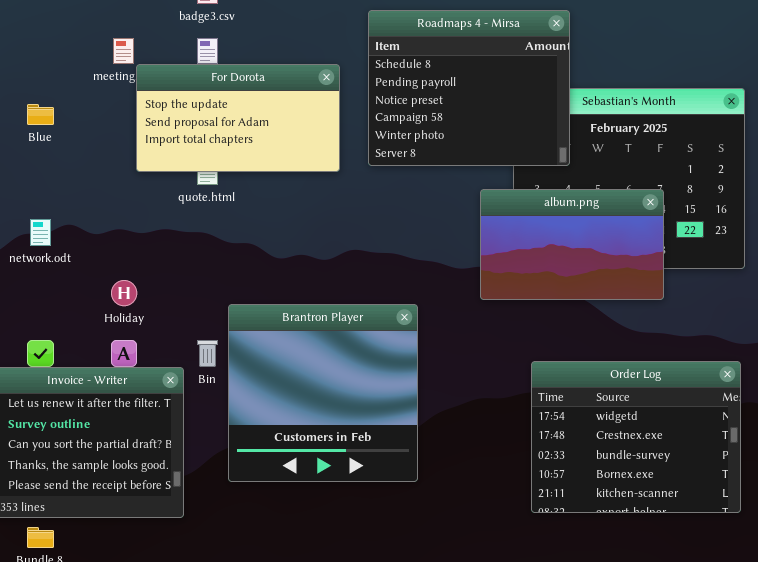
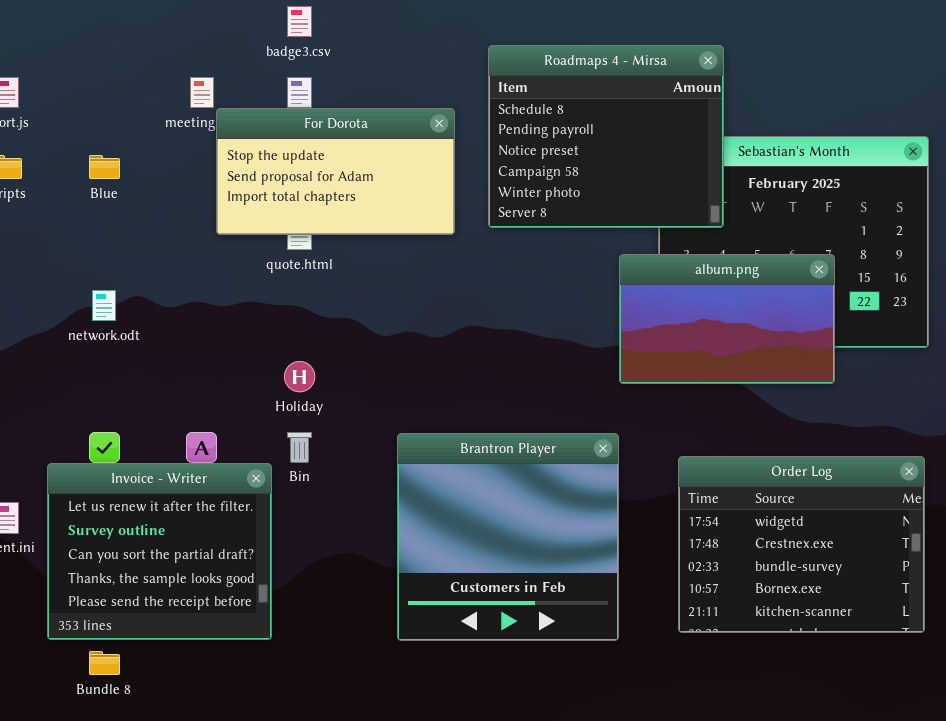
Holiday: [111,280,137,306] -> [284,361,315,392], moved
Brantron Player: [228,304,418,482] -> [397,433,619,641], moved

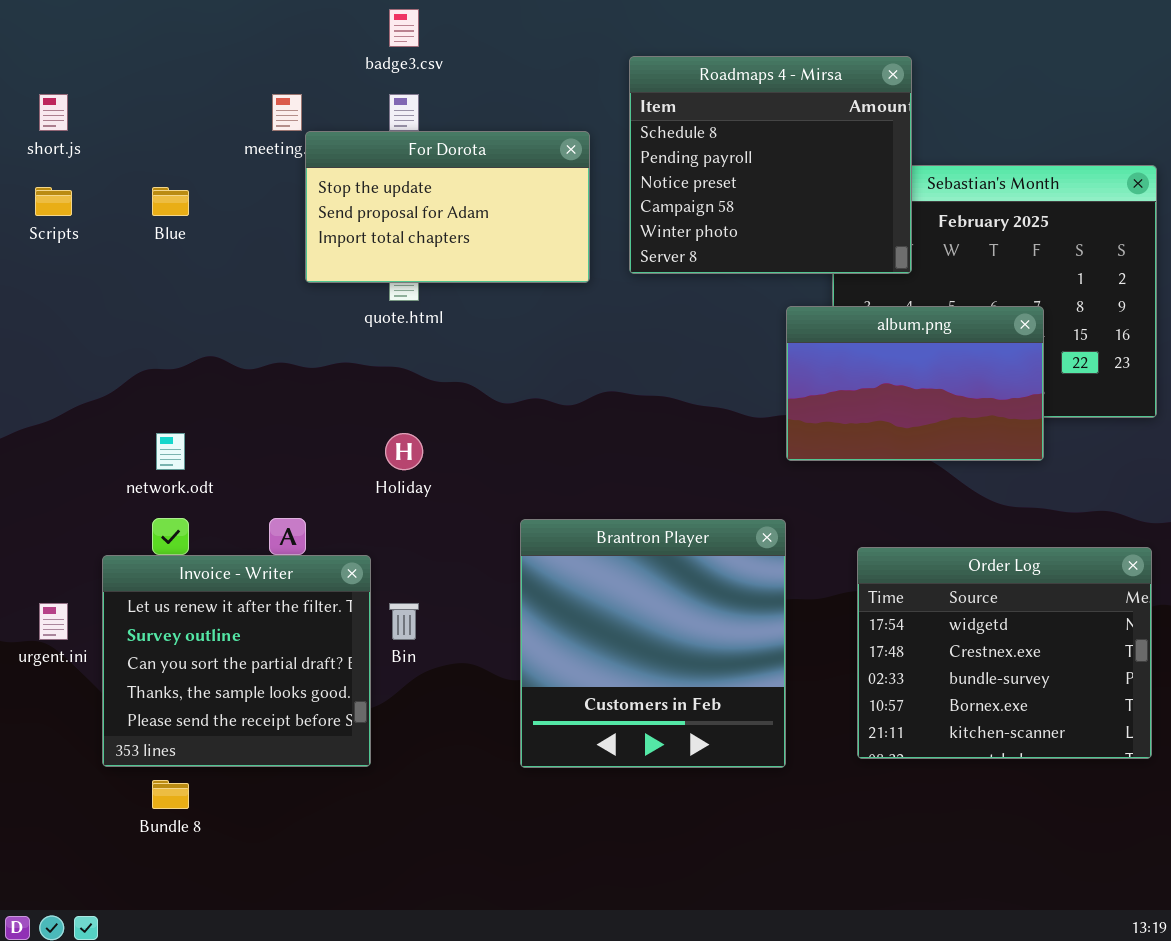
network.odt: [92,290,116,321] -> [156,433,185,470], moved
Bin: [287,432,312,463] -> [389,603,419,640], moved

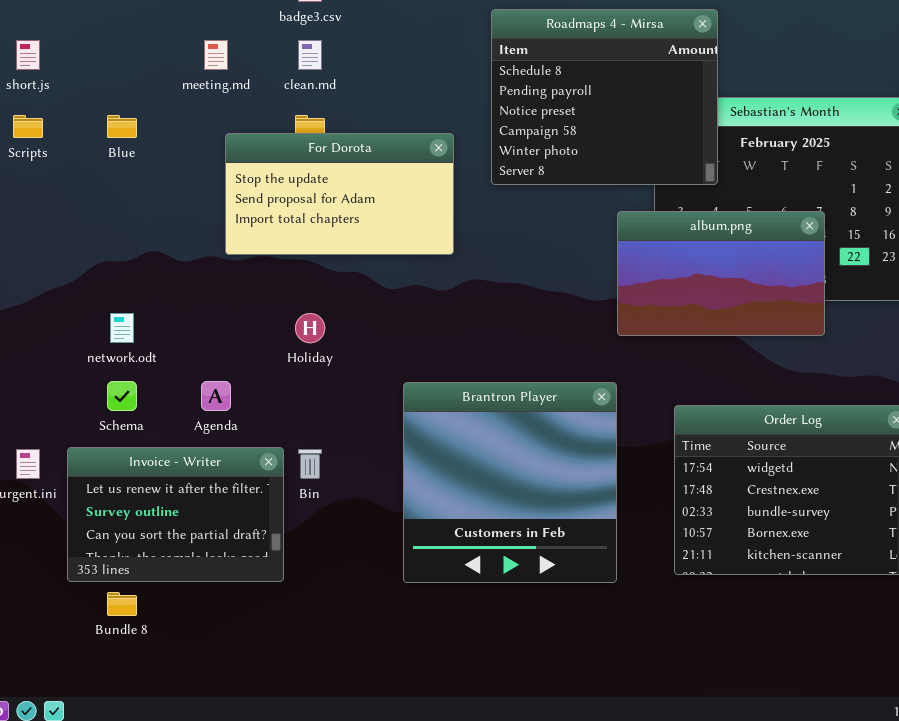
For Dorota: [305,131,590,283] -> [225,133,454,255], moved
Invoice - Writer: [102,555,371,767] -> [67,447,284,582], resized

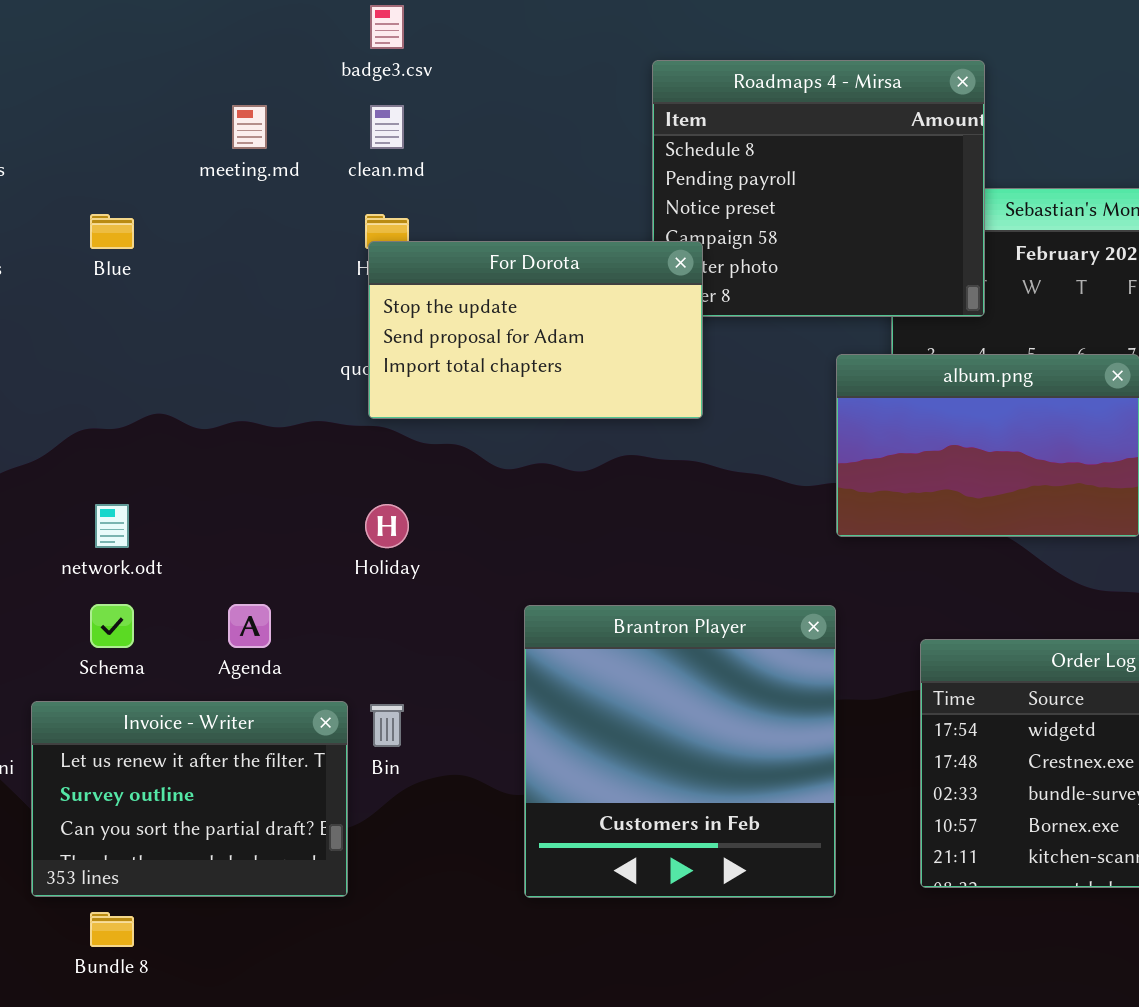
For Dorota: [225,133,454,255] -> [368,241,703,419], moved

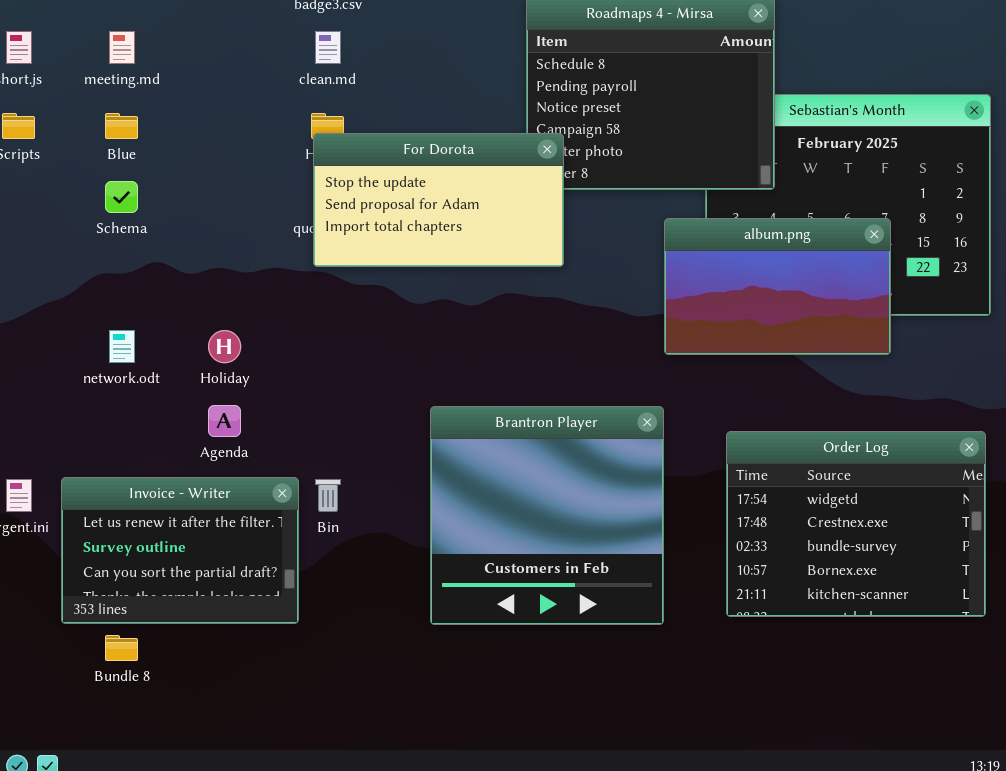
meeting.md: [232,105,267,149] -> [109,31,135,64], moved
Holiday: [365,504,409,548] -> [208,330,241,363], moved
Schema: [90,604,134,648] -> [105,181,138,213], moved

